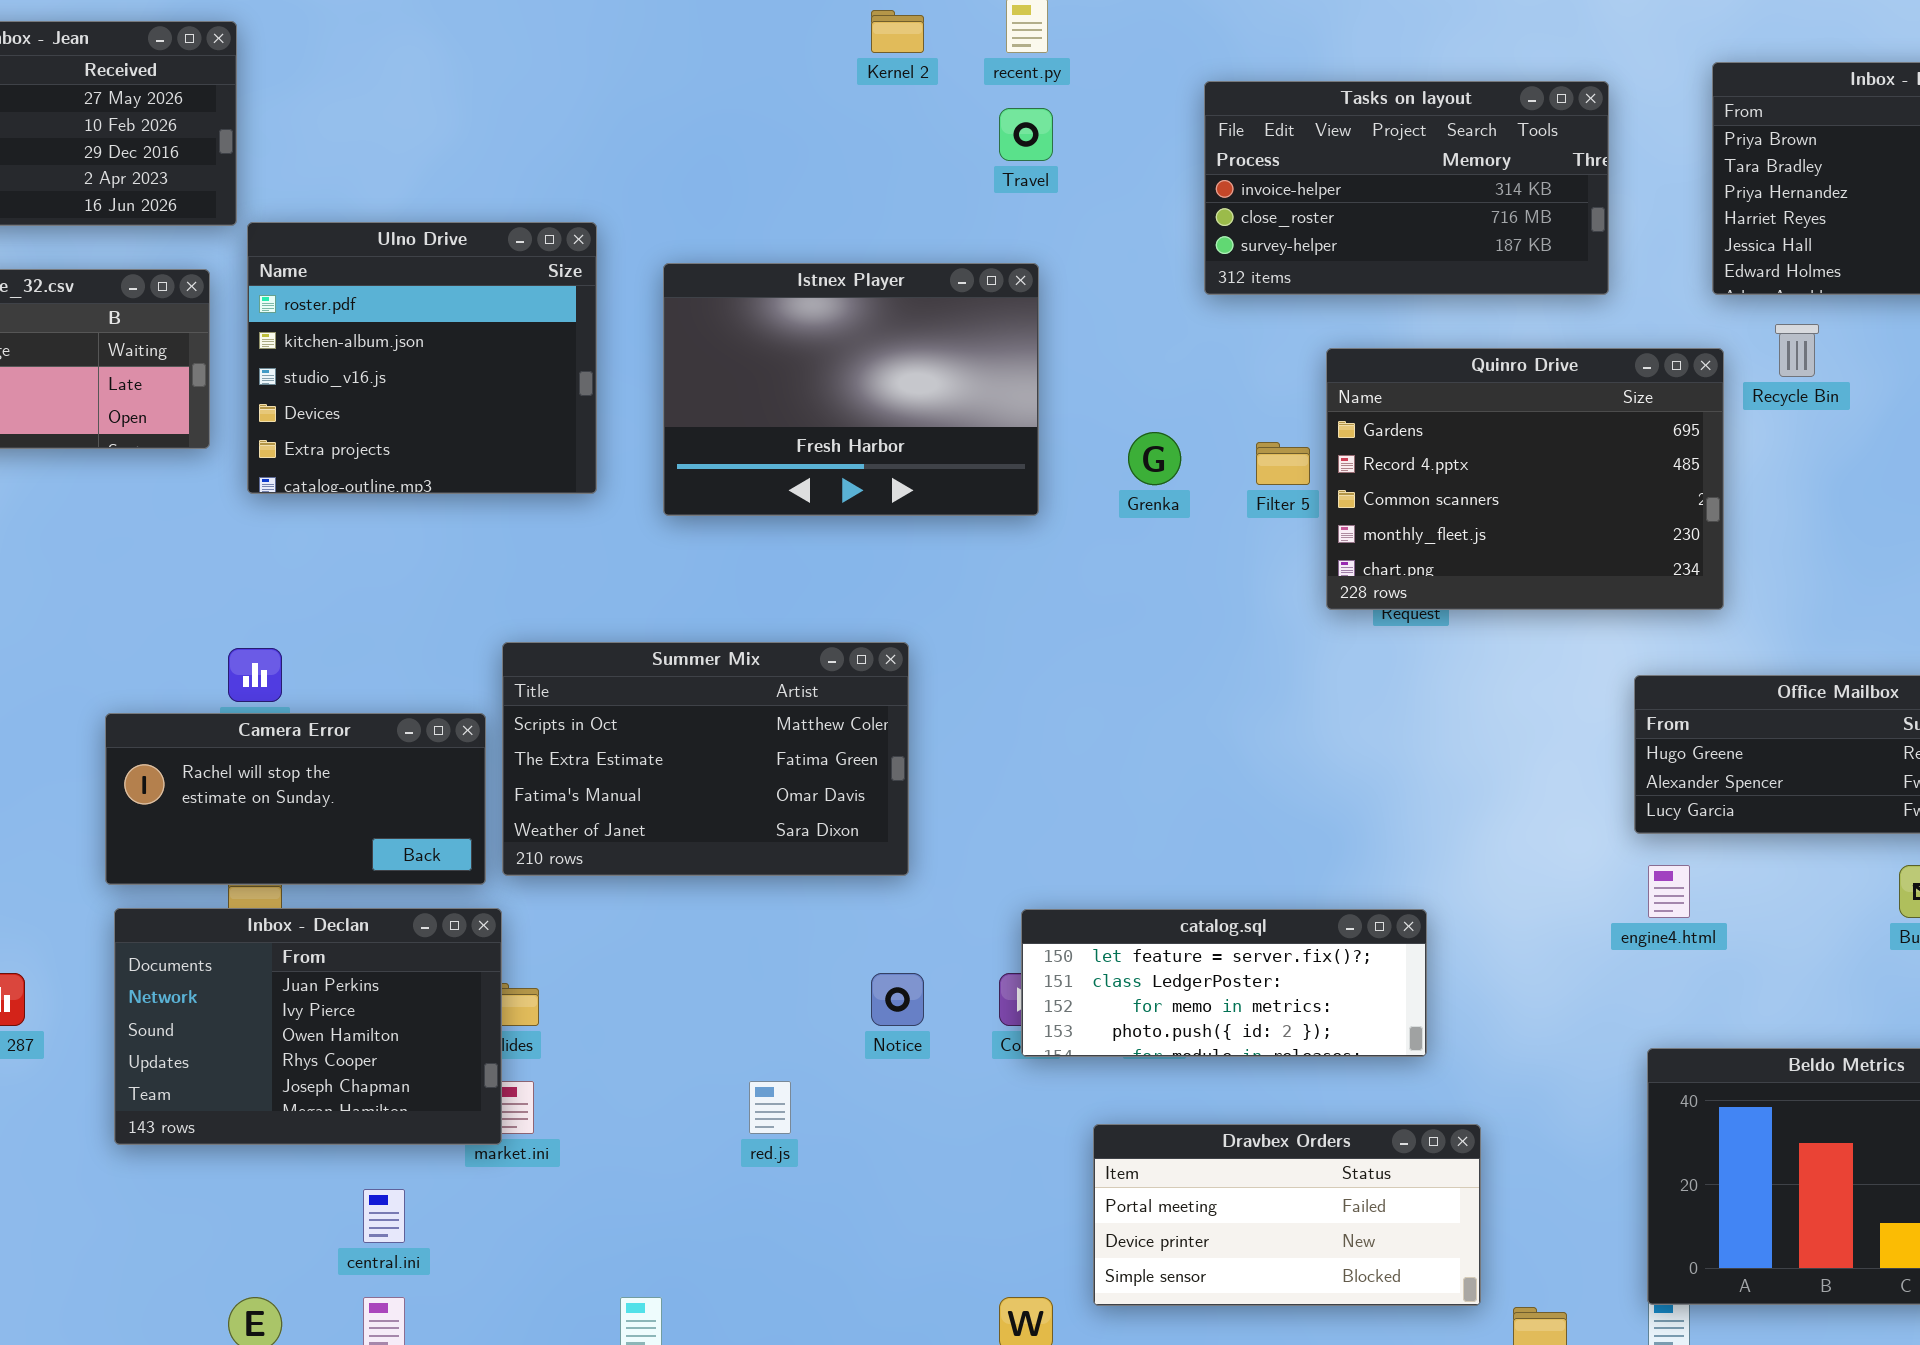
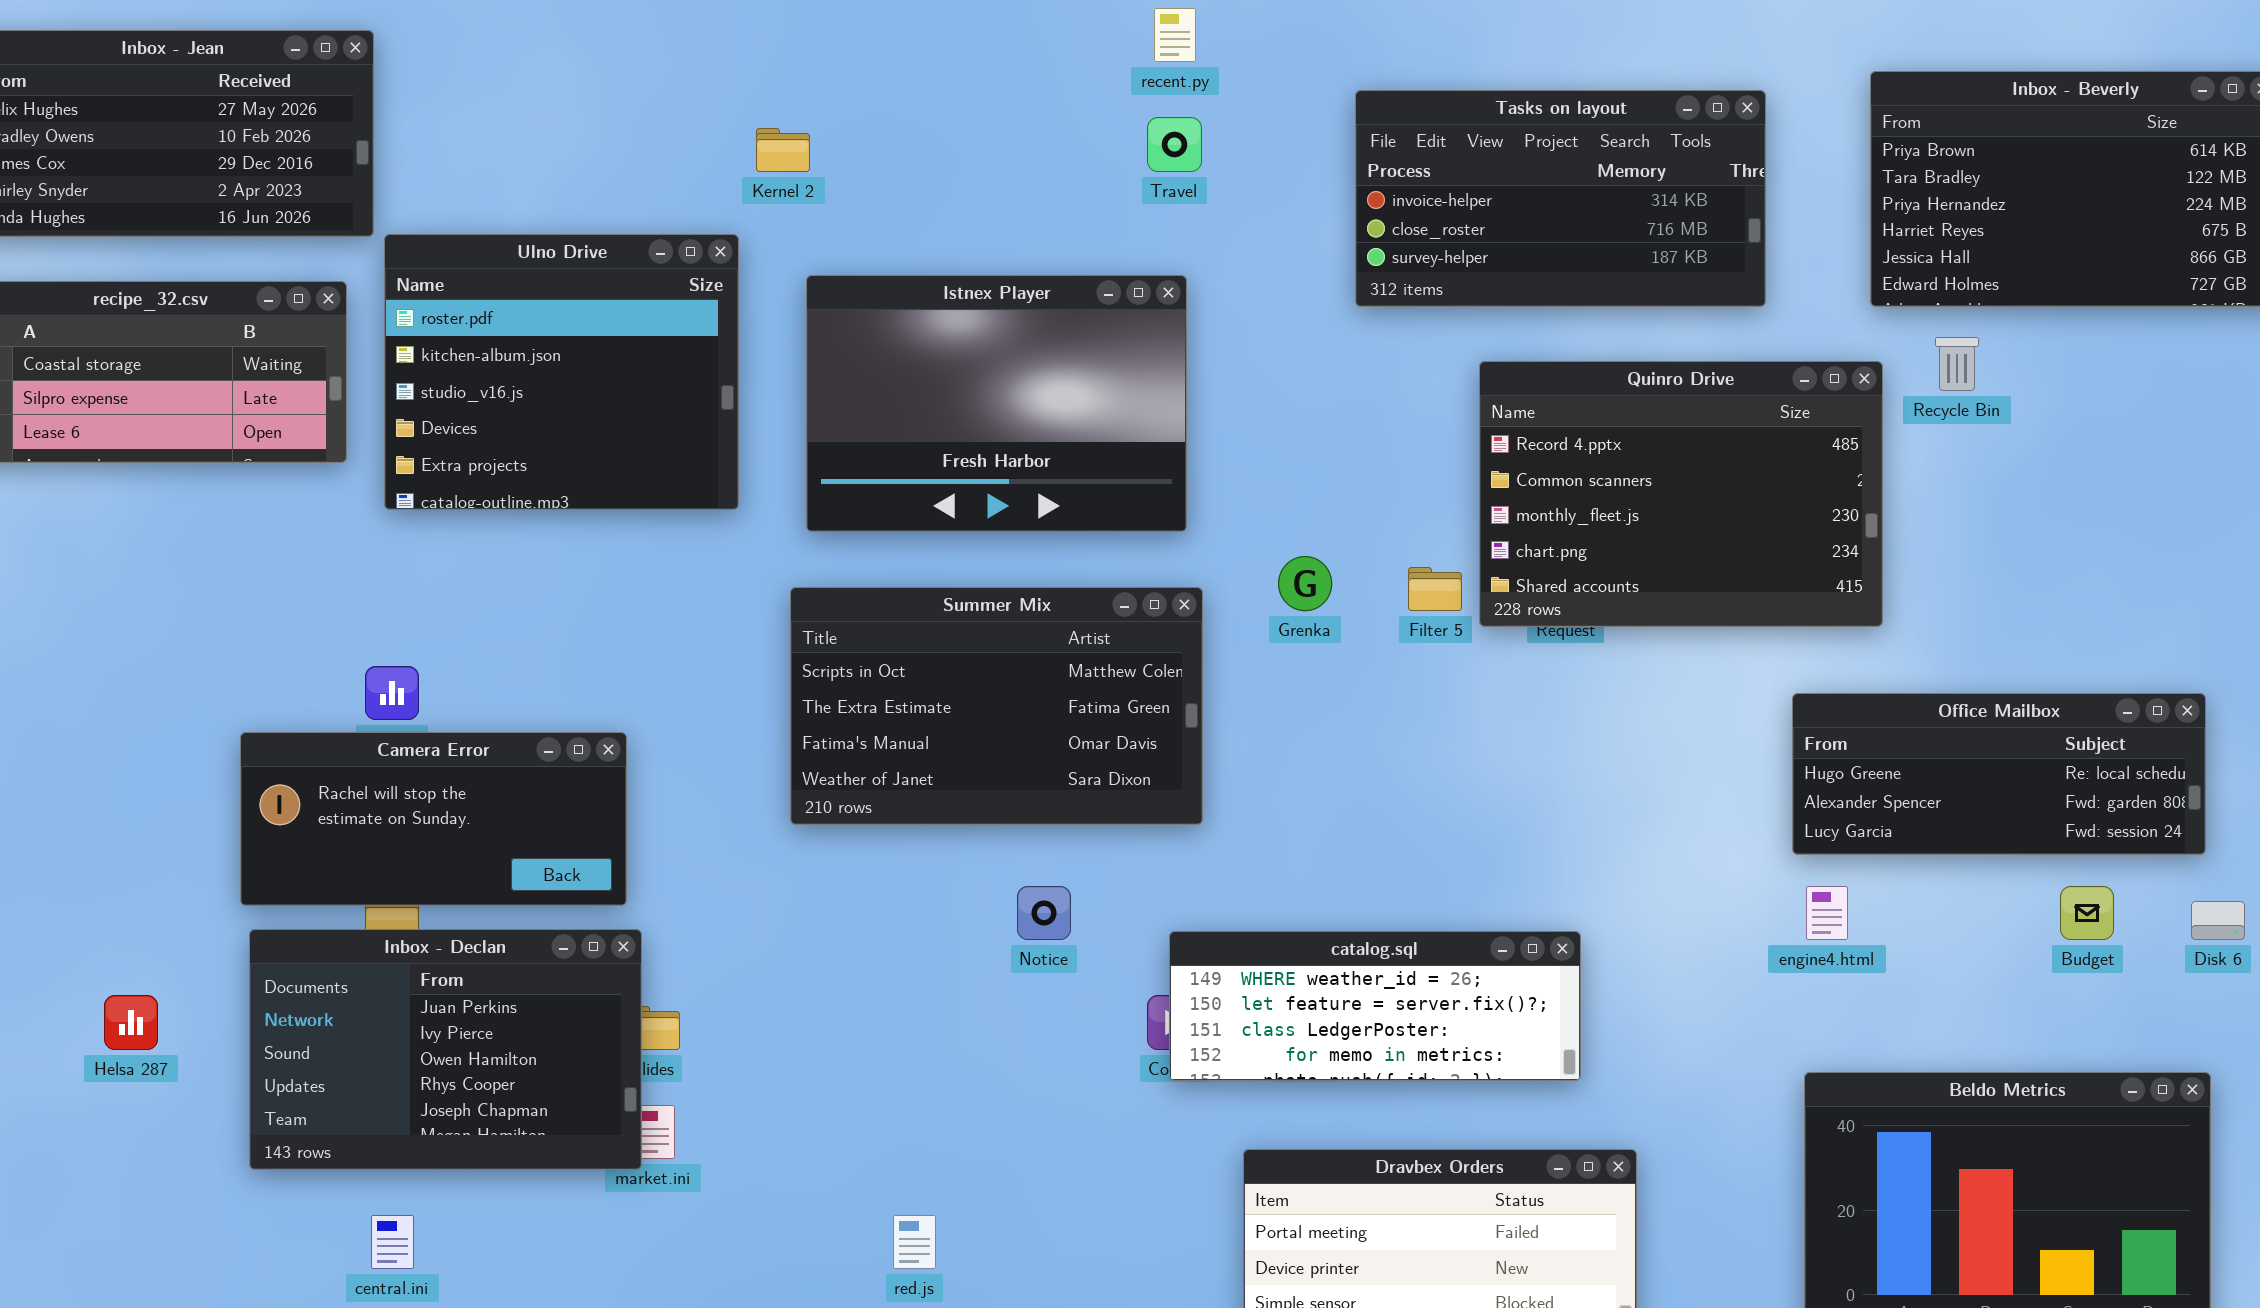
Kernel 2: [871,10,924,53] -> [756,128,810,172], moved
Quinro Drive: [1326,348,1724,610] -> [1479,361,1883,627], scrolled down 1 row
Grenka: [1128,432,1181,485] -> [1278,556,1332,611], moved
Filter 5: [1256,442,1310,485] -> [1408,567,1462,611], moved
Summer Mix: [502,642,909,876] -> [790,587,1203,825], moved
catalog.sql: [1021,909,1427,1057] -> [1169,931,1581,1081], scrolled up 1 row
Notice: [871,973,924,1026] -> [1017,886,1071,940], moved
red.js: [749,1081,791,1134] -> [893,1215,936,1269], moved
central.ini: [363,1189,405,1243] -> [371,1215,414,1269], moved

